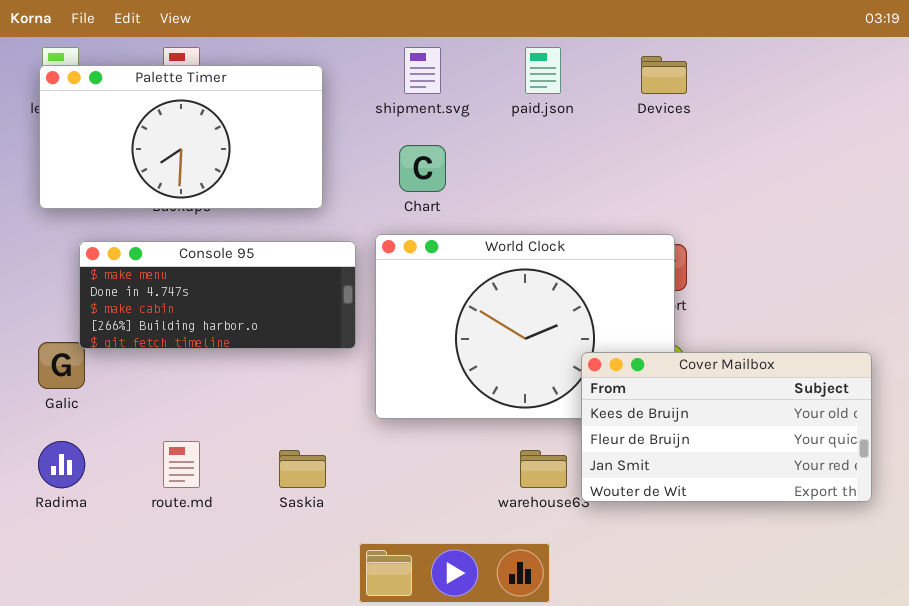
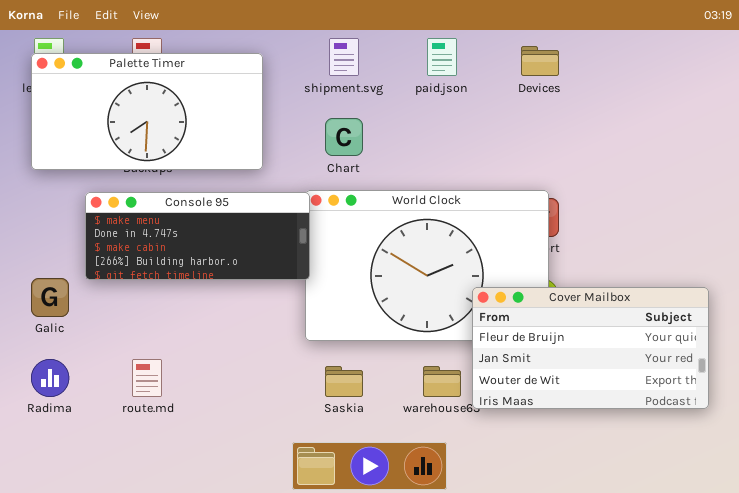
Console 95: [79,241,356,349] -> [85,192,310,280], moved
Cover Mailbox: [581,352,872,502] -> [472,287,709,409], scrolled down 1 row
Saskia: [279,450,326,488] -> [325,366,363,397], moved

